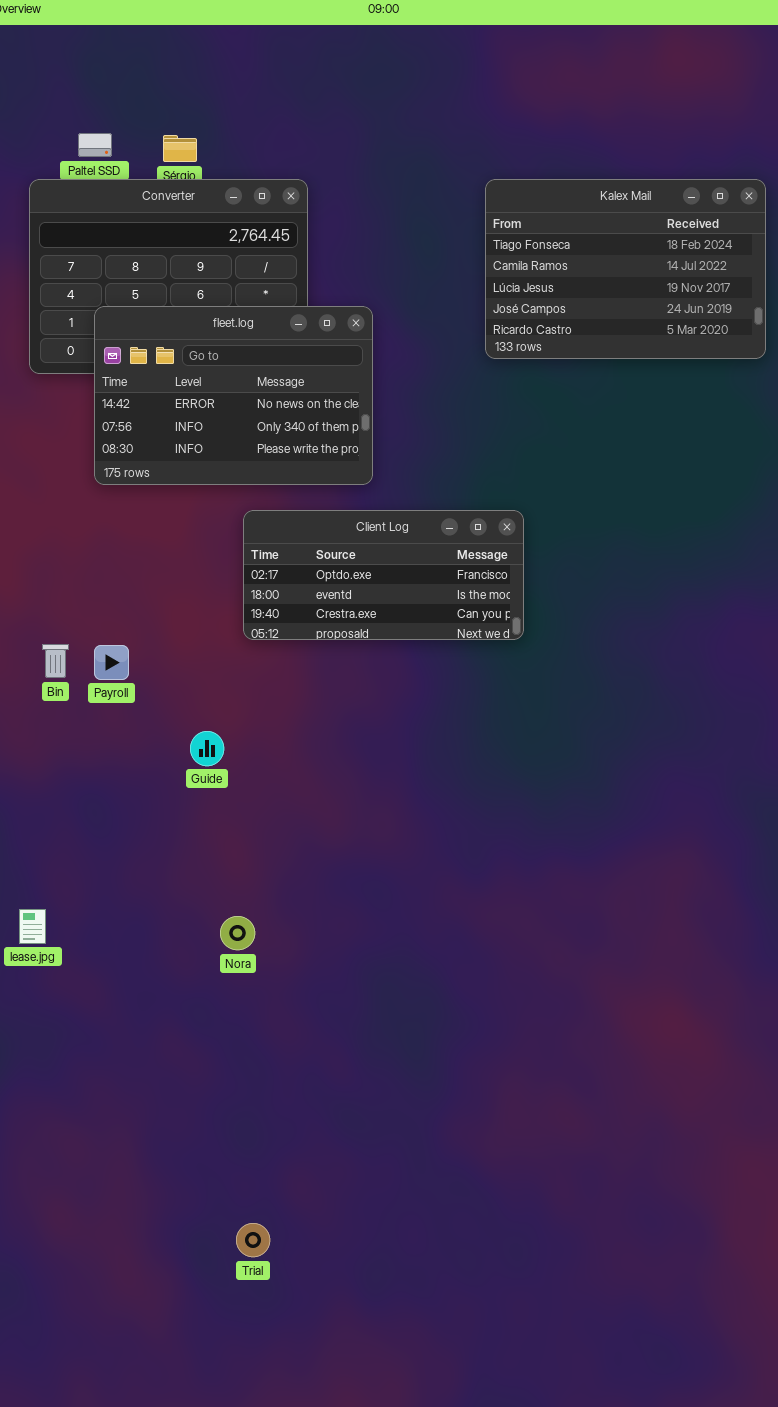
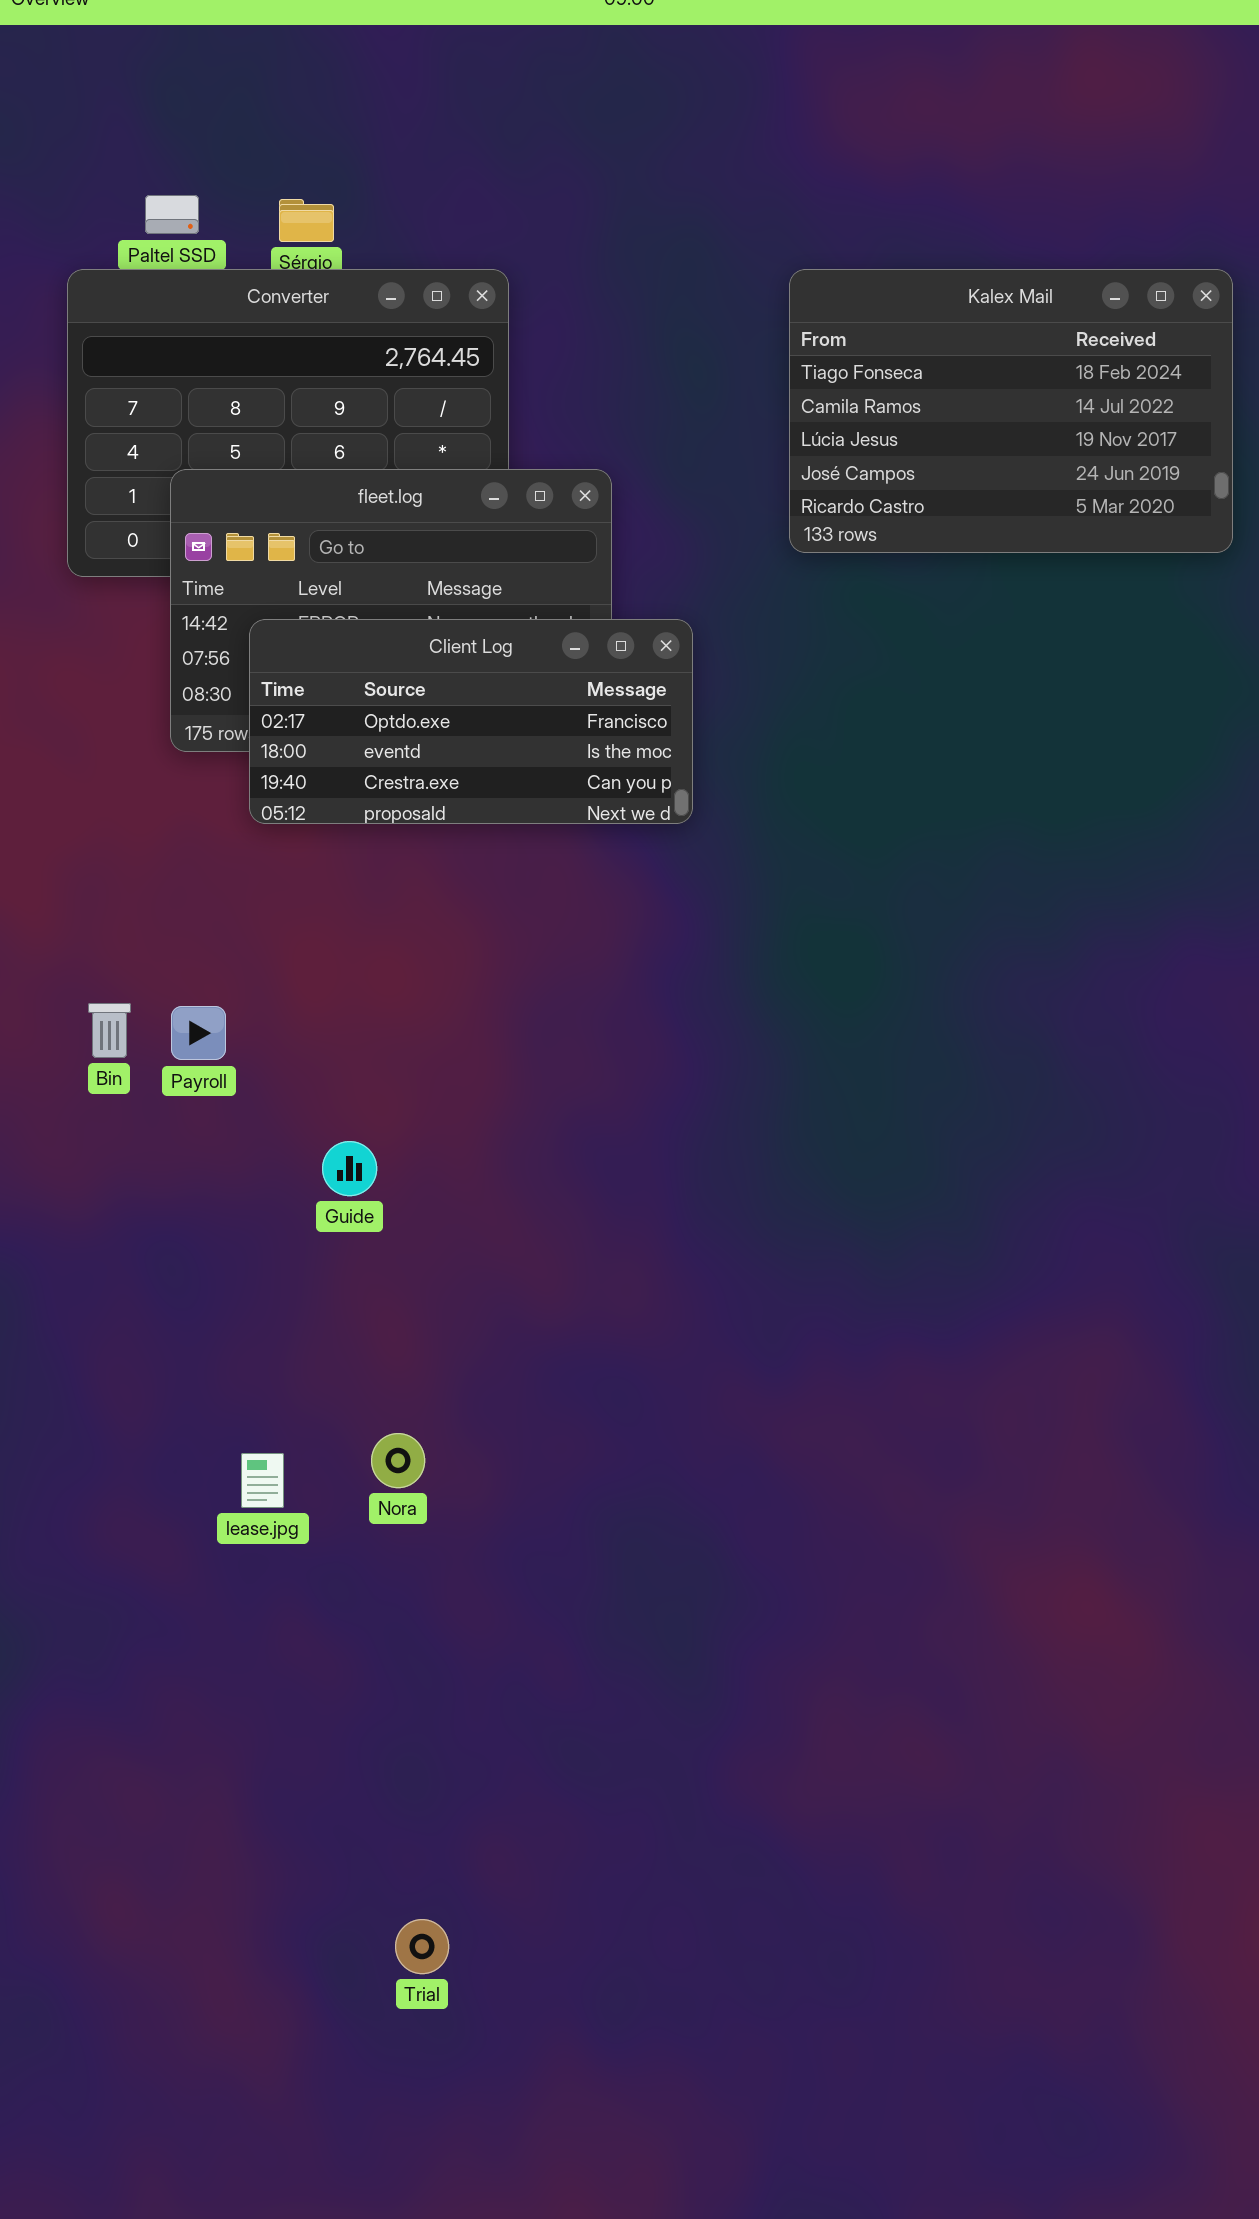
Client Log: [243,510,524,640] -> [249,619,693,824], moved
lease.jpg: [19,909,46,944] -> [241,1453,284,1508], moved

